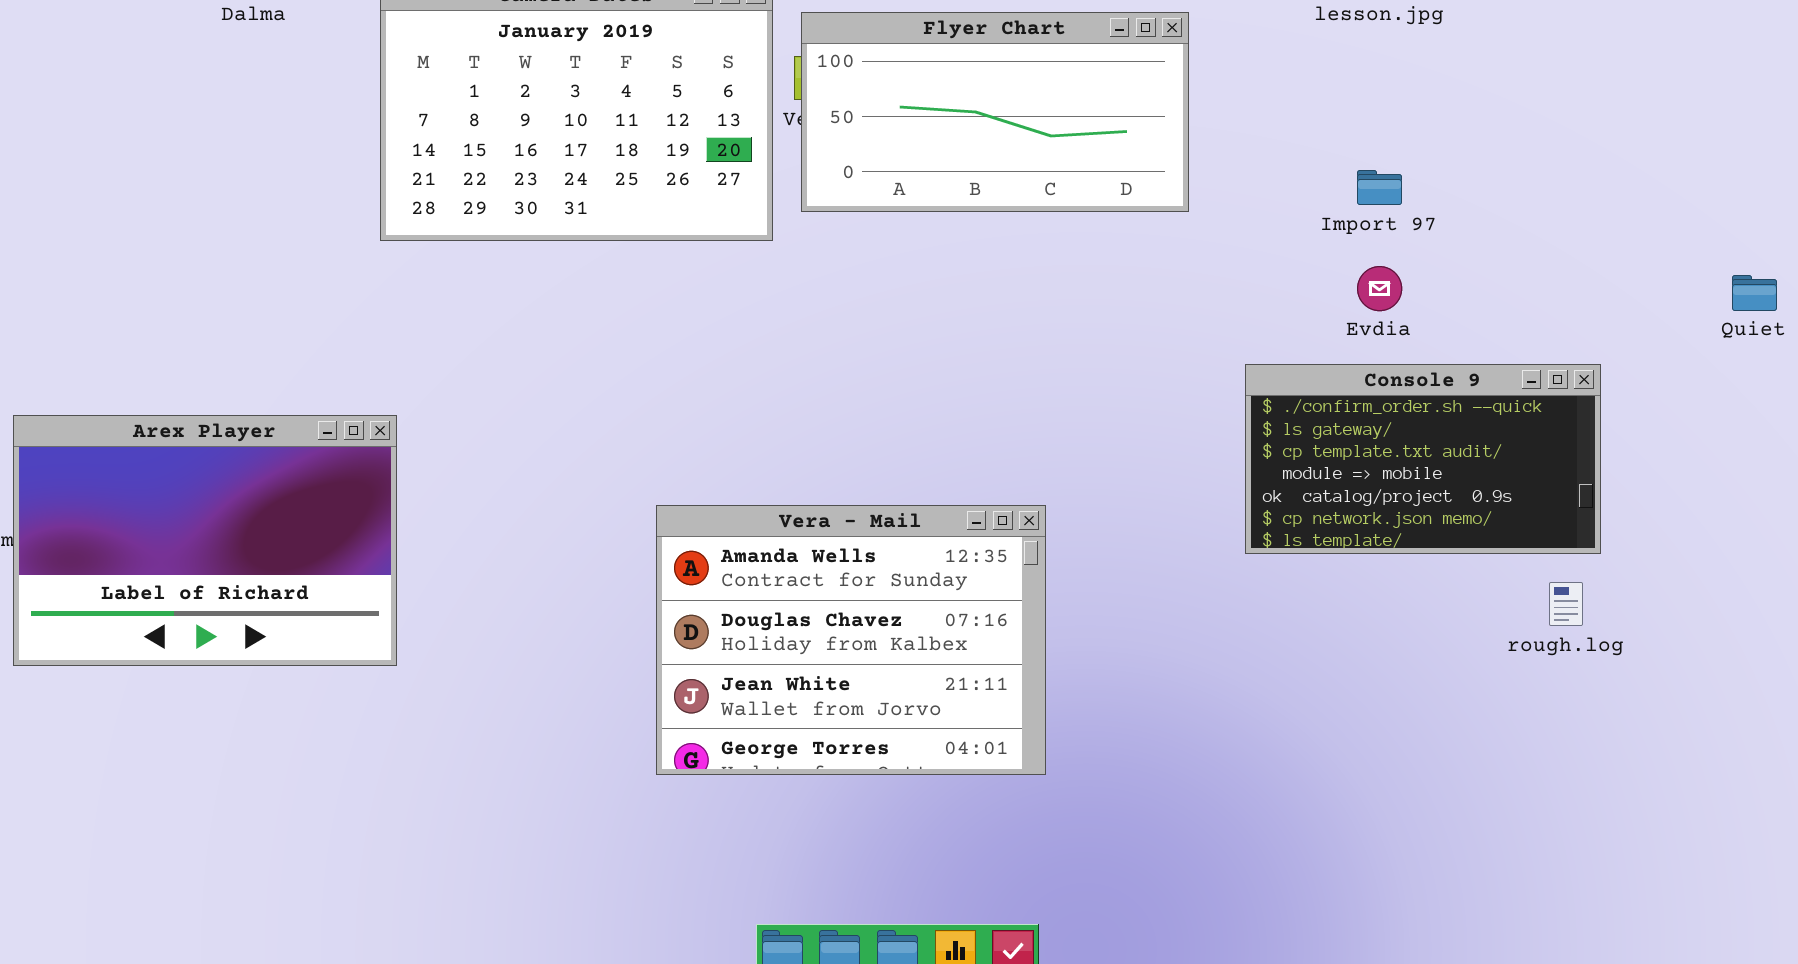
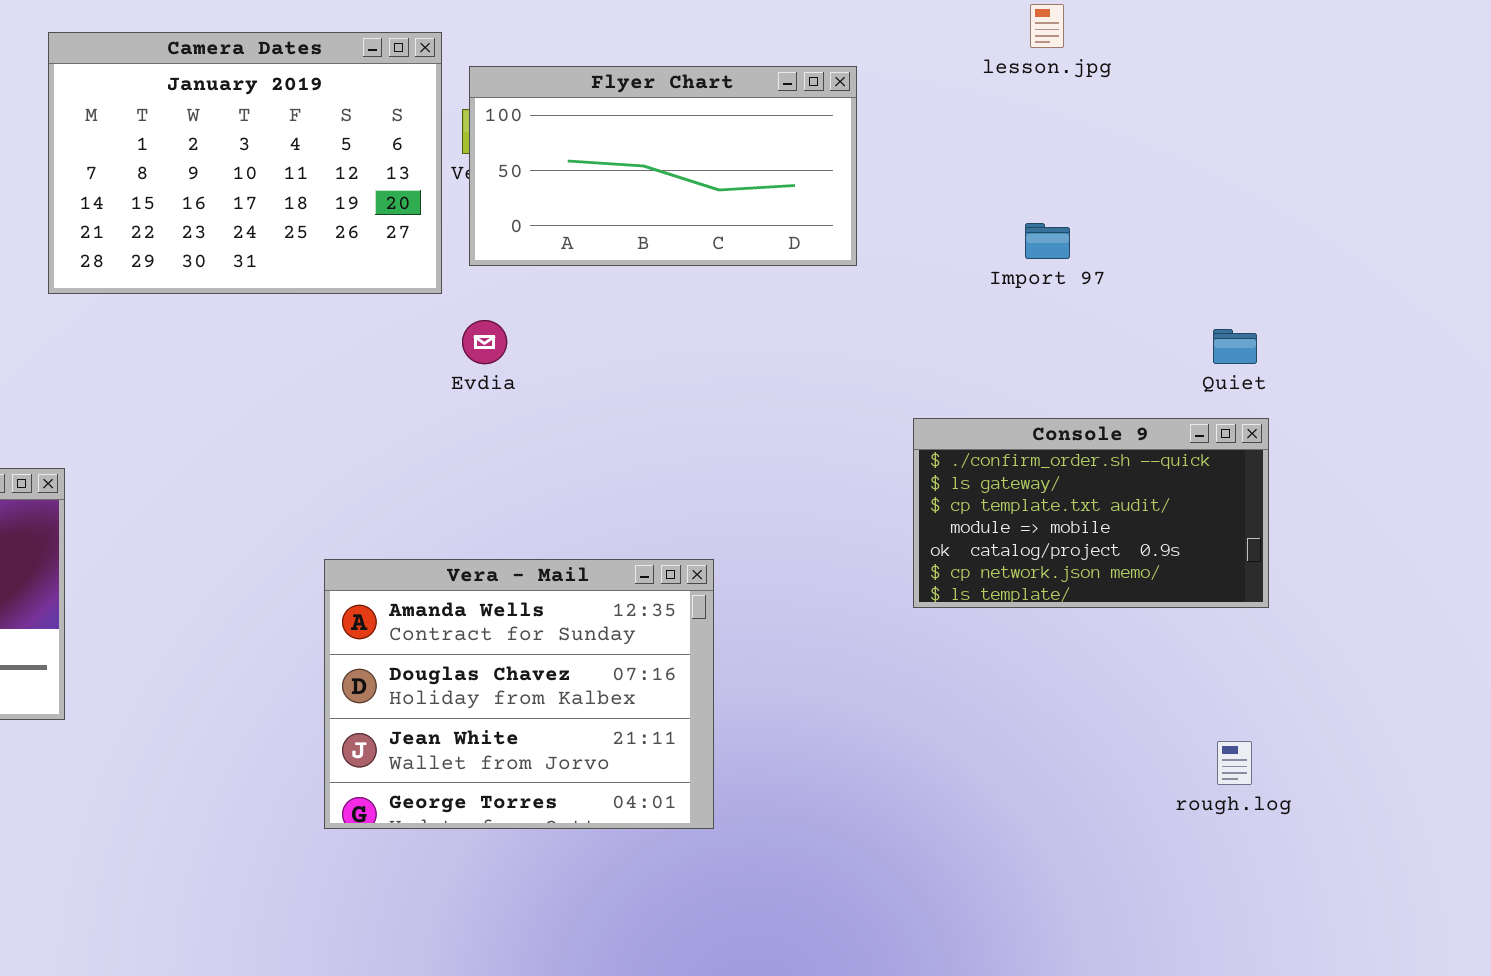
Evdia: [1357,266,1402,311] -> [462,320,507,364], moved
Quiet: [1732,275,1777,311] -> [1213,329,1257,364], moved
rough.log: [1549,582,1583,626] -> [1217,741,1252,785], moved

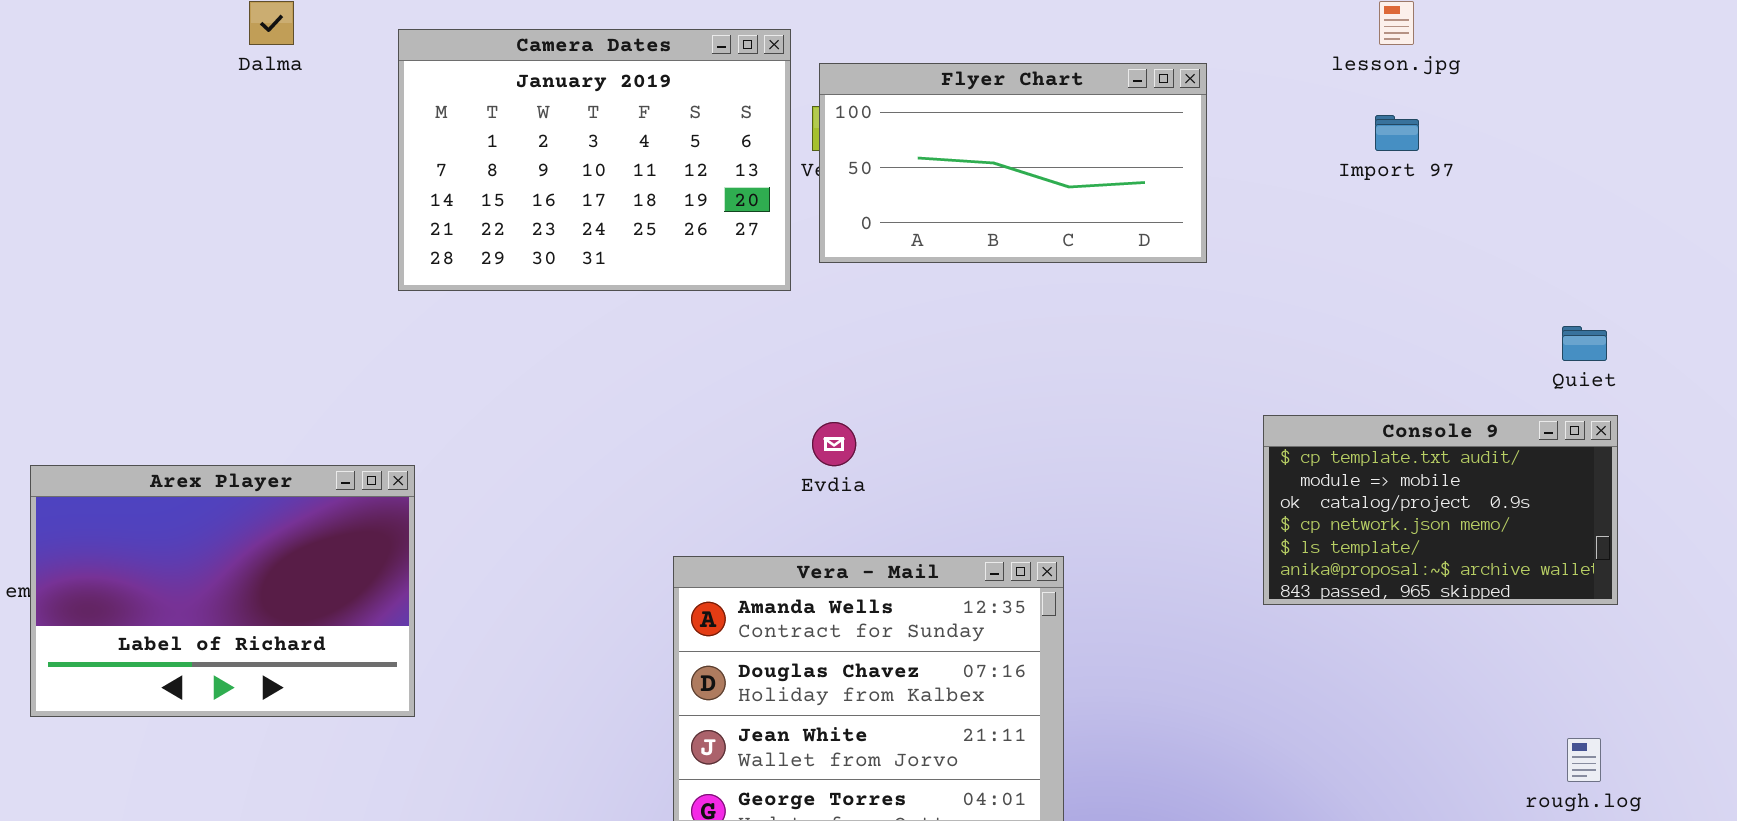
Import 97: [1025,223,1070,259] -> [1375,115,1419,151], moved
Evdia: [462,320,507,364] -> [812,422,856,466], moved
Console 9: [913,418,1269,608] -> [1263,415,1618,605], scrolled down 2 rows

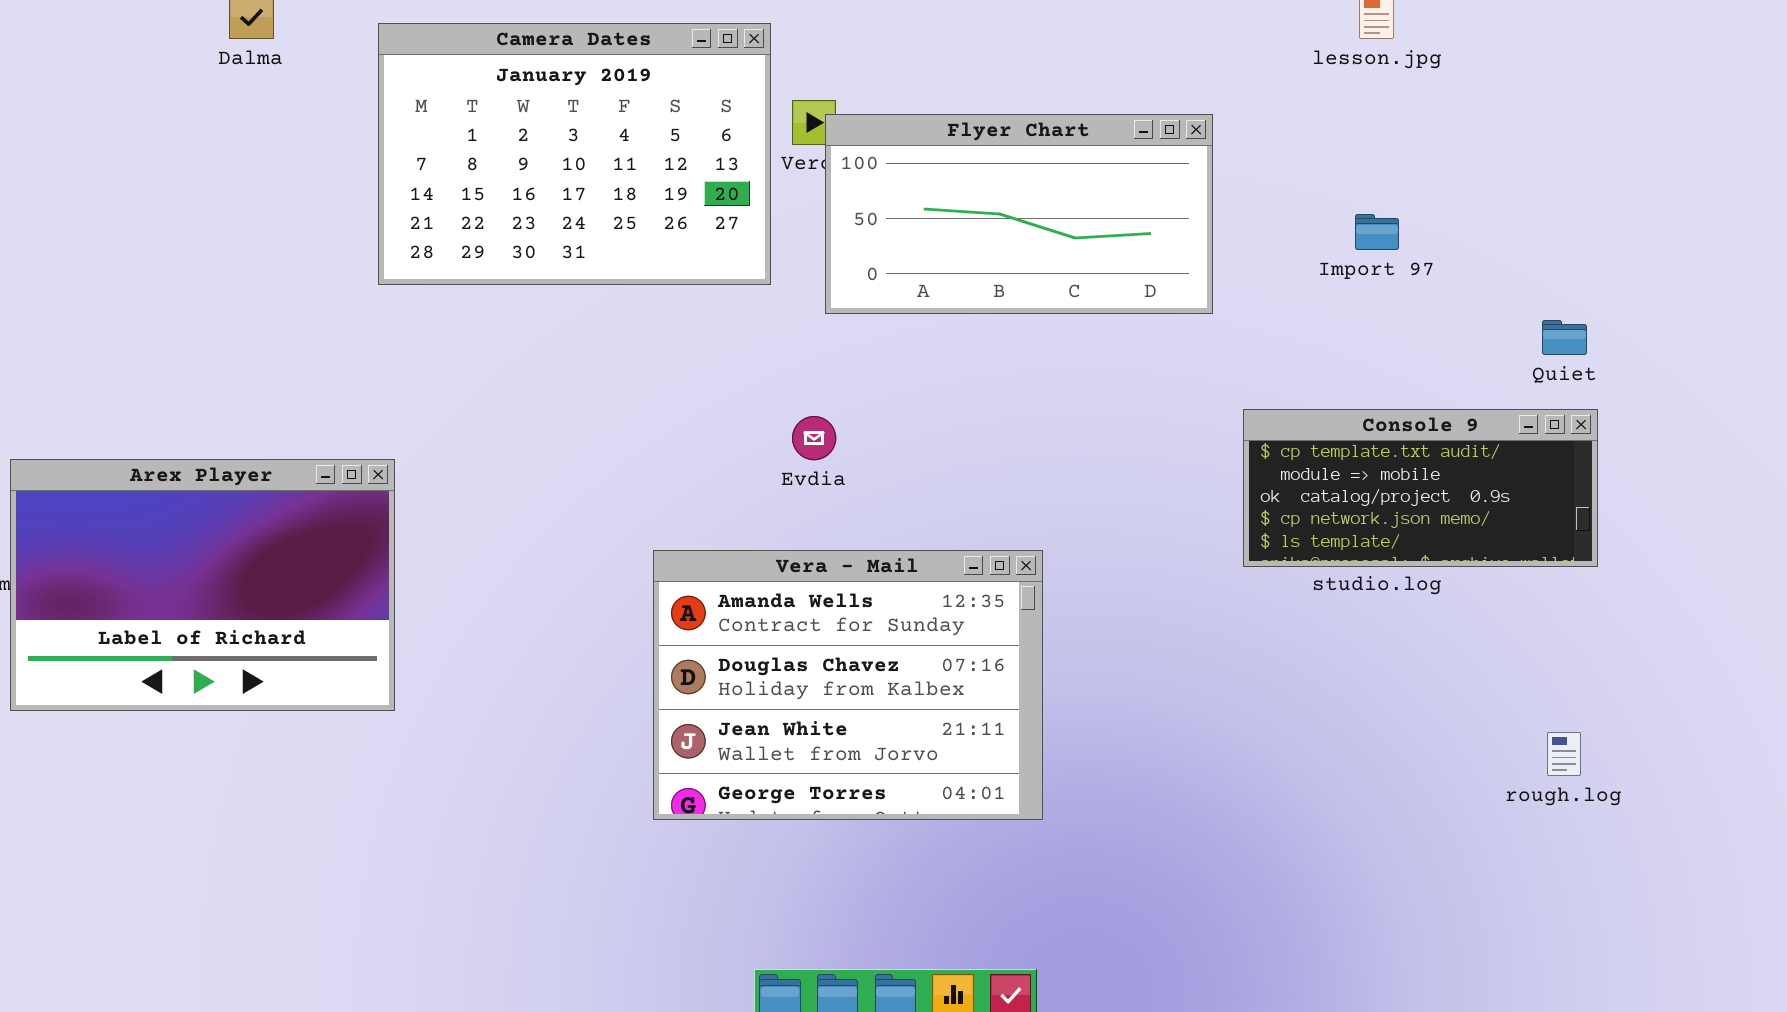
Flyer Chart: [819,63,1207,263] -> [825,114,1213,314], moved
Import 97: [1375,115,1419,151] -> [1355,214,1399,250], moved
Console 9: [1263,415,1618,605] -> [1243,409,1598,567], resized

